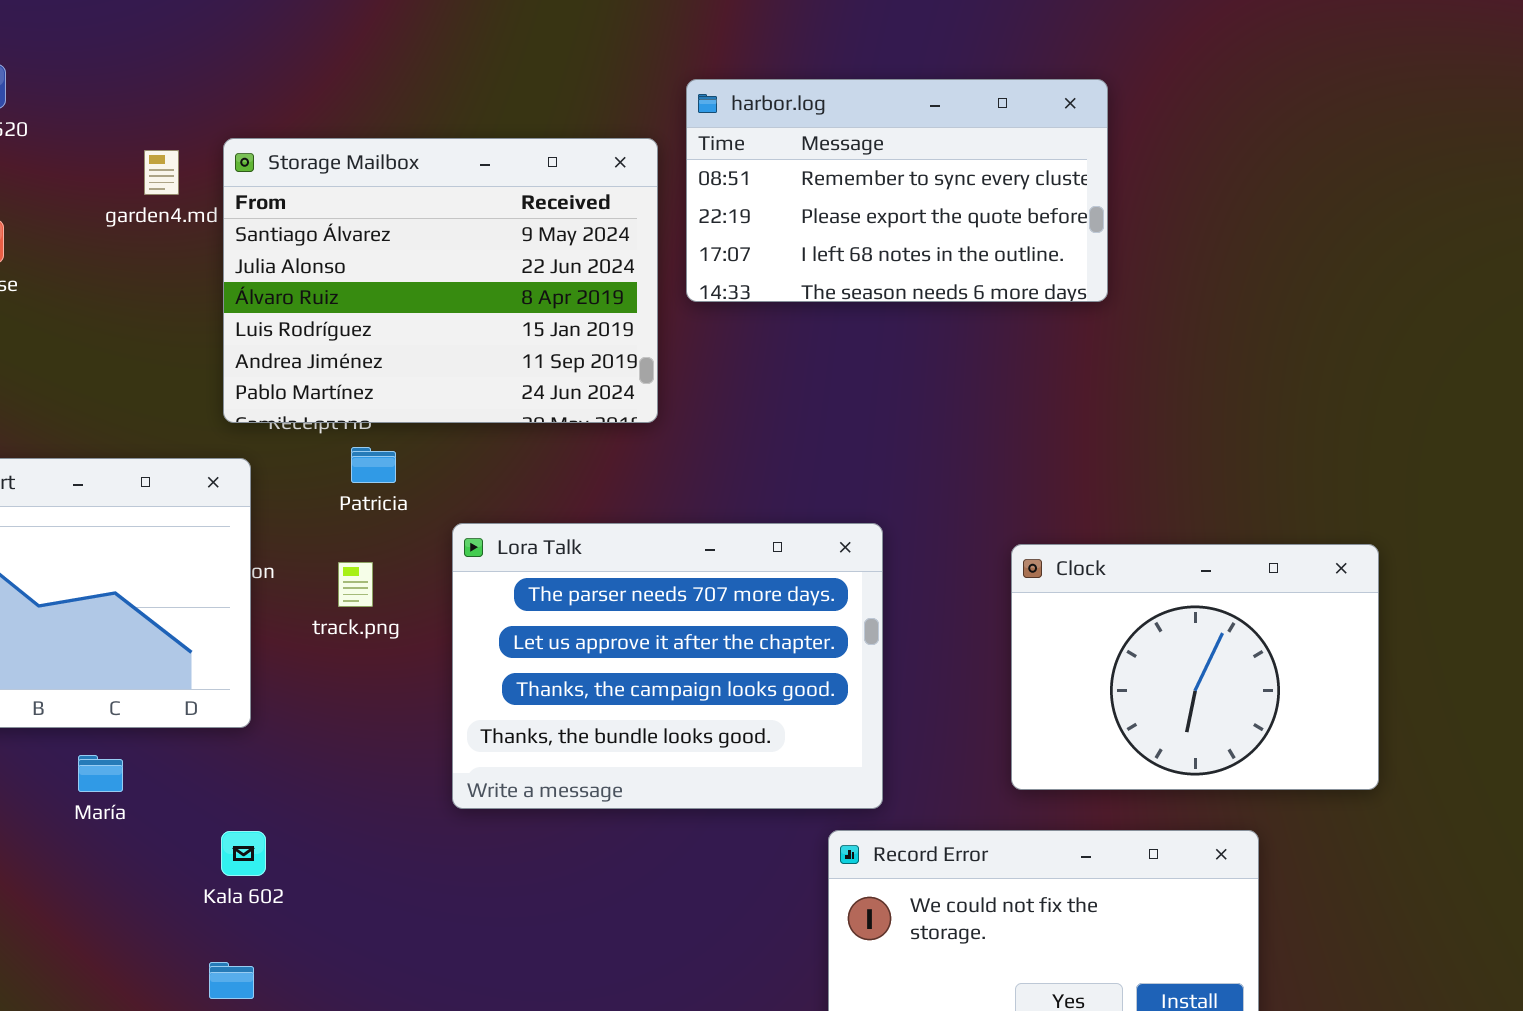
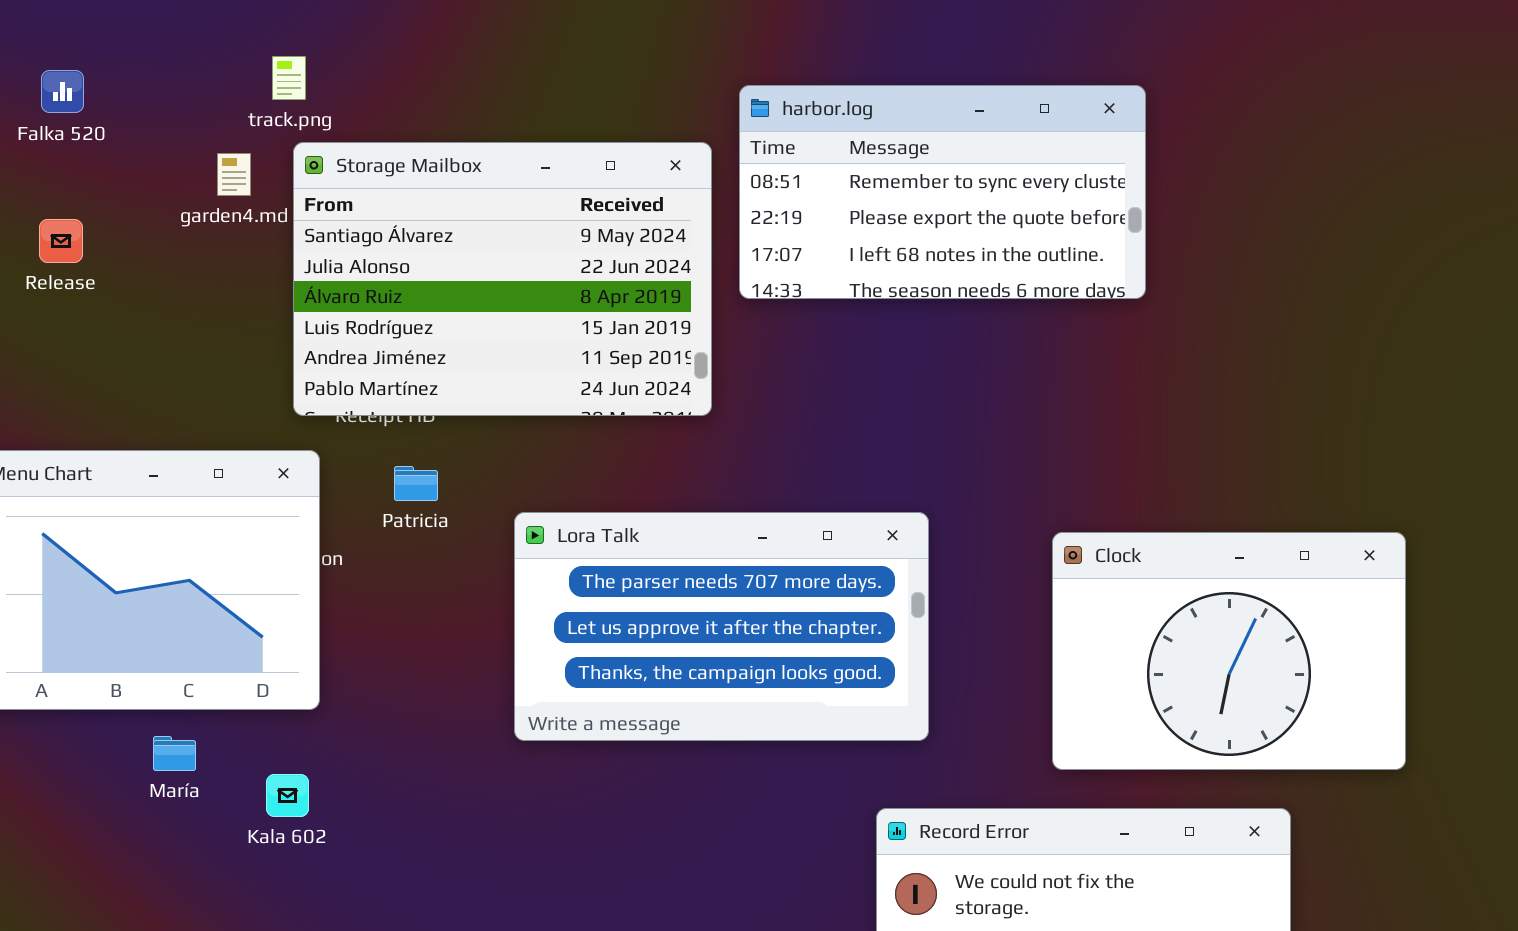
Patricia: [351,447,396,483] -> [394,466,438,501], moved
Lora Talk: [452,523,883,809] -> [514,512,929,741], resized
track.png: [338,562,373,607] -> [272,56,306,100], moved
Kala 602: [221,831,266,876] -> [266,774,309,817], moved

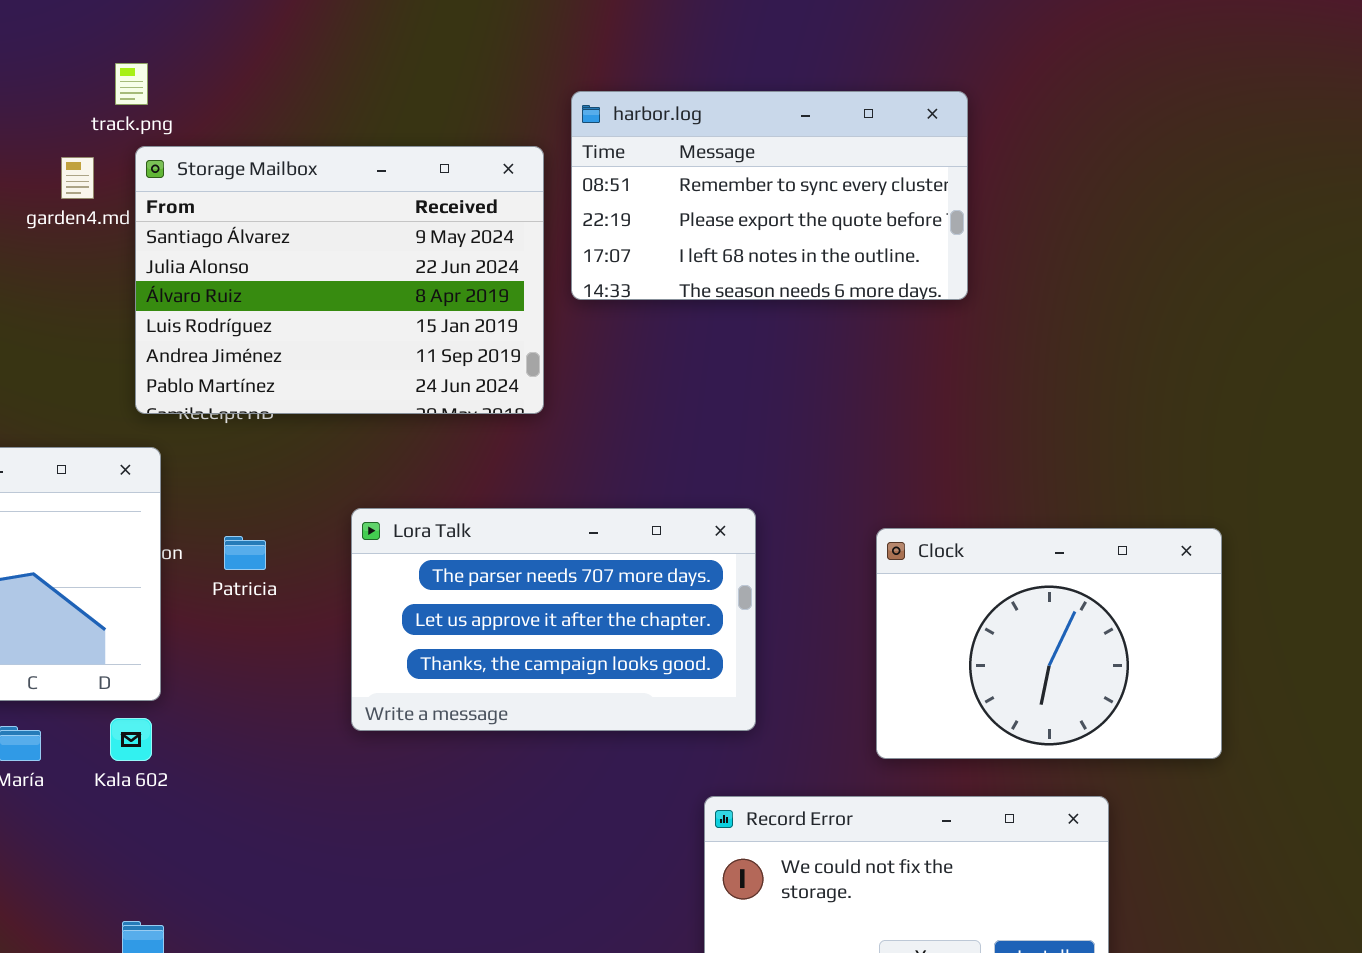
Patricia: [394,466,438,501] -> [224,536,266,570], moved
Kala 602: [266,774,309,817] -> [110,718,152,761], moved

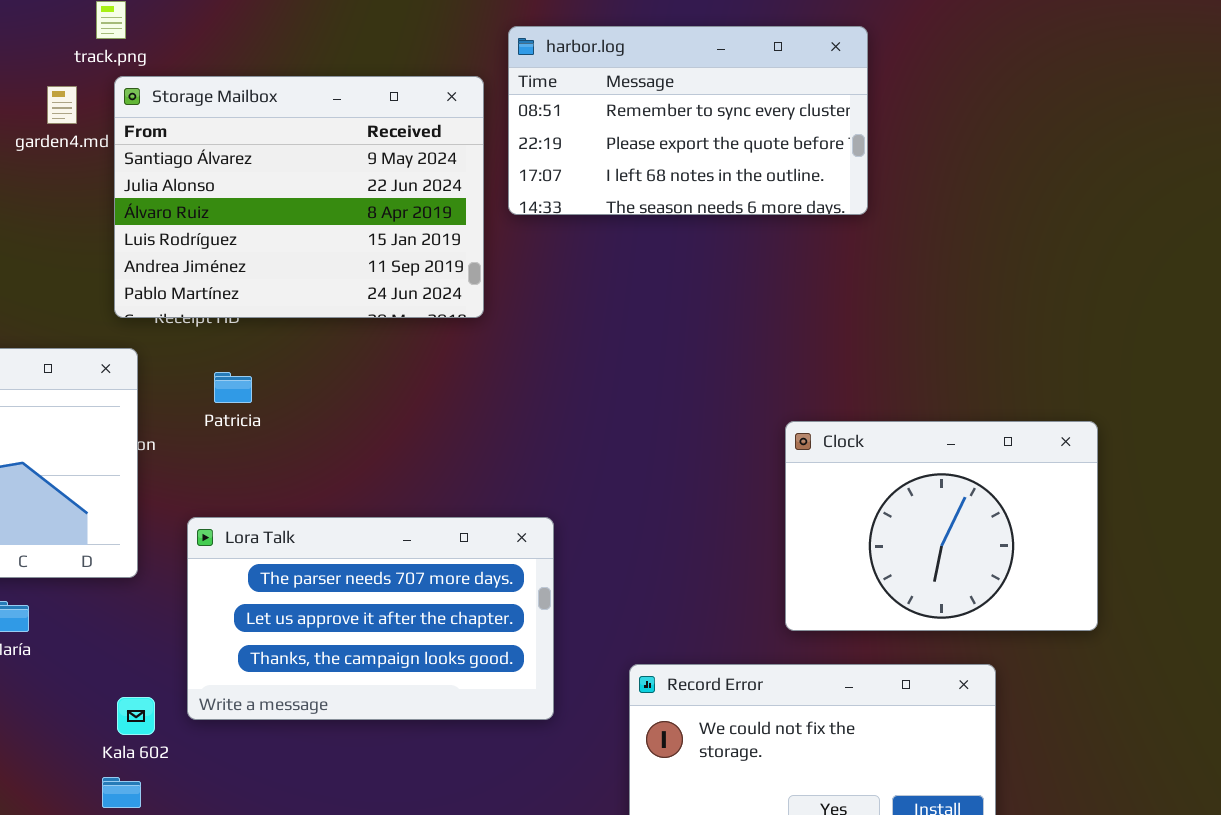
Lora Talk: [351,508,756,731] -> [187,517,554,720], moved
Patricia: [224,536,266,570] -> [214,372,252,403], moved
Kala 602: [110,718,152,761] -> [117,697,155,735], moved

